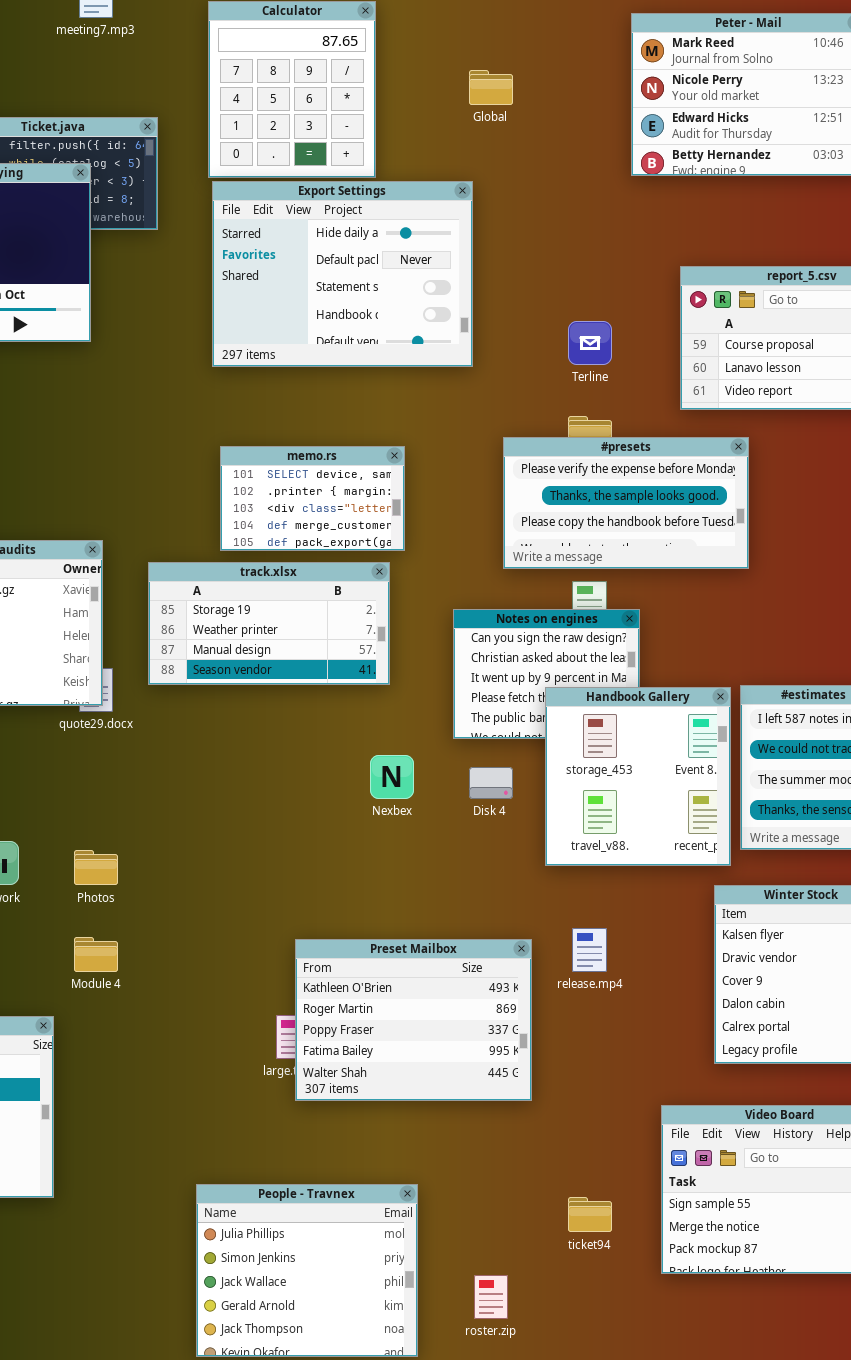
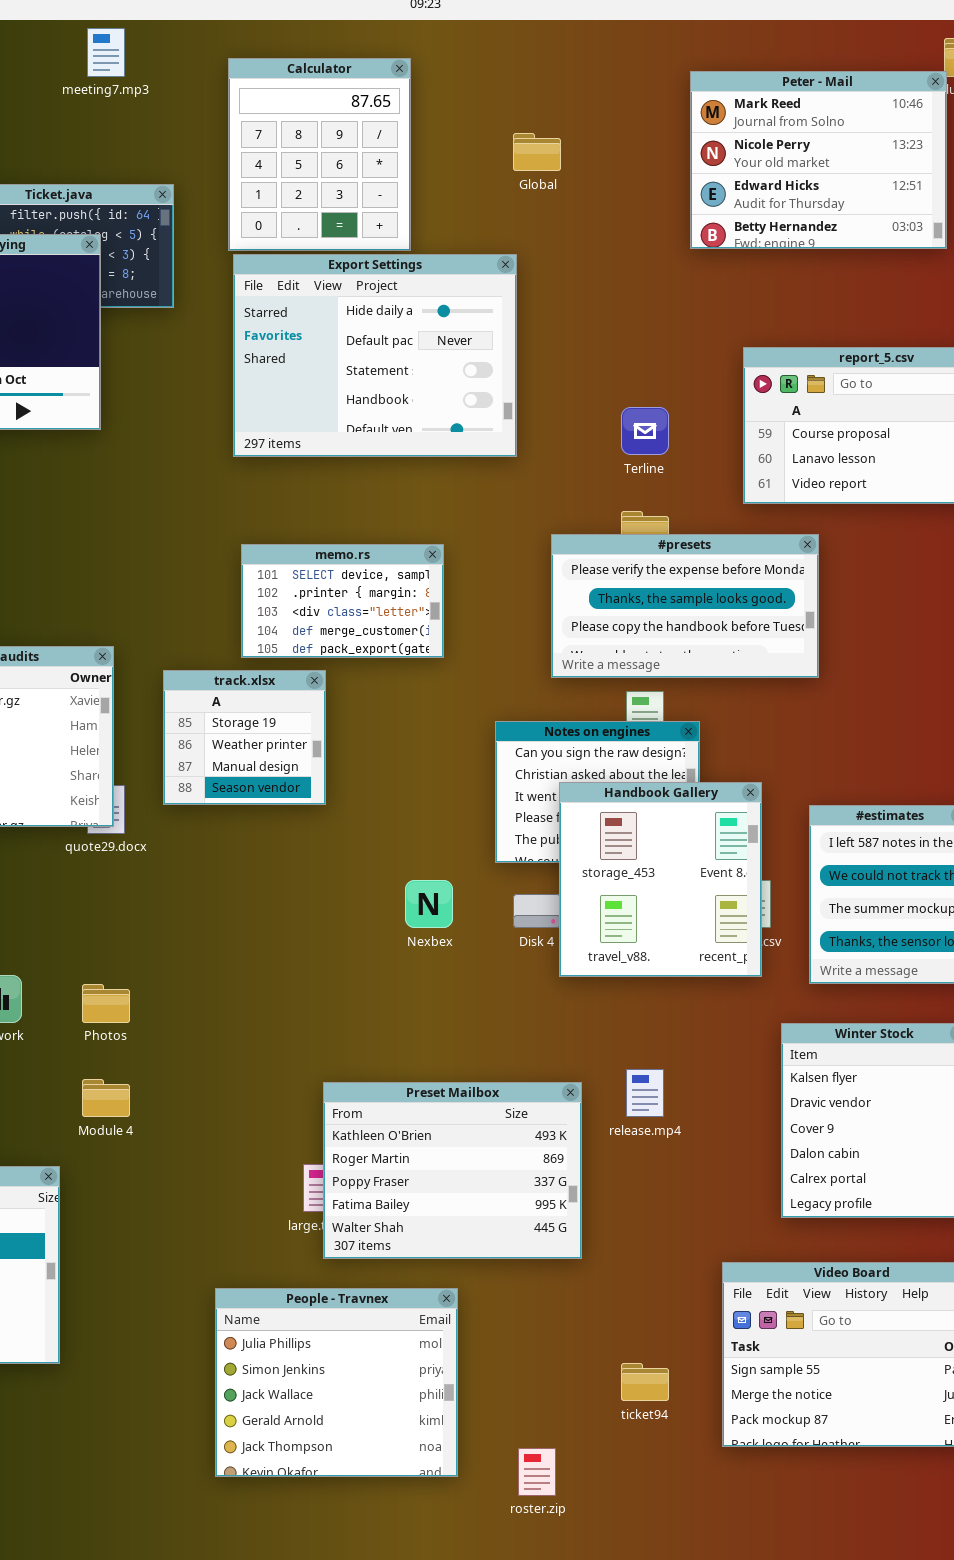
track.xlsx: [148,562,390,685] -> [163,670,326,805], resized
Handbook Gallery: [545,687,731,866] -> [559,782,762,977], moved
People - Travnex: [196,1184,418,1357] -> [215,1288,458,1477], moved

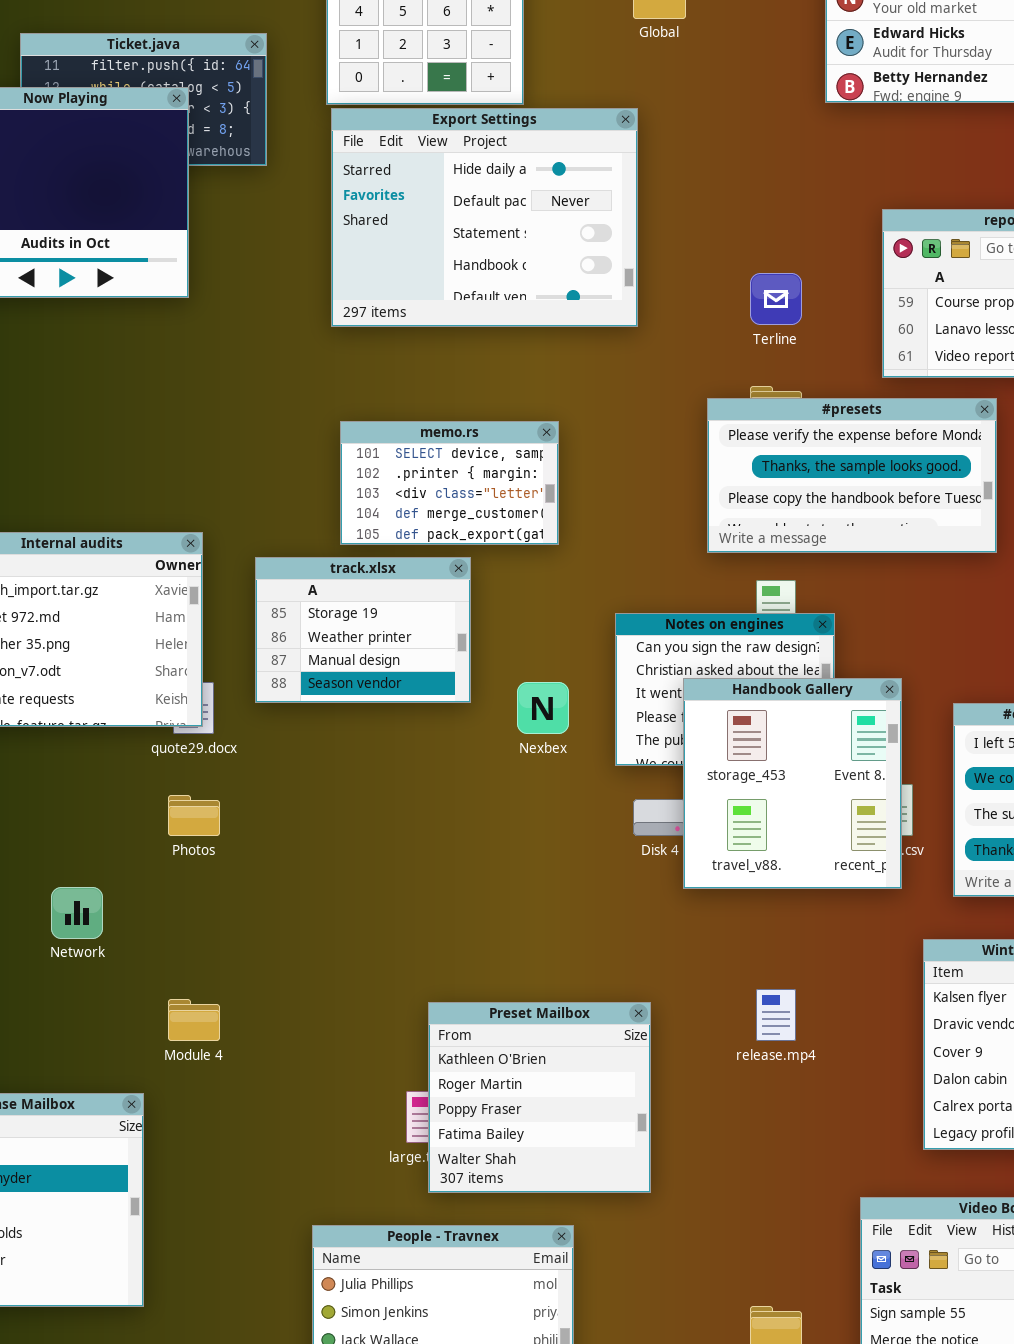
#presets: [551,534,819,678] -> [707,398,997,553], moved
track.xlsx: [163,670,326,805] -> [255,557,471,703], resized
Nexbex: [405,880,453,928] -> [517,682,569,734], moved
Photos: [82,984,130,1023] -> [168,795,220,836], moved
Preset Mailbox: [323,1082,582,1259] -> [428,1002,651,1193], resized

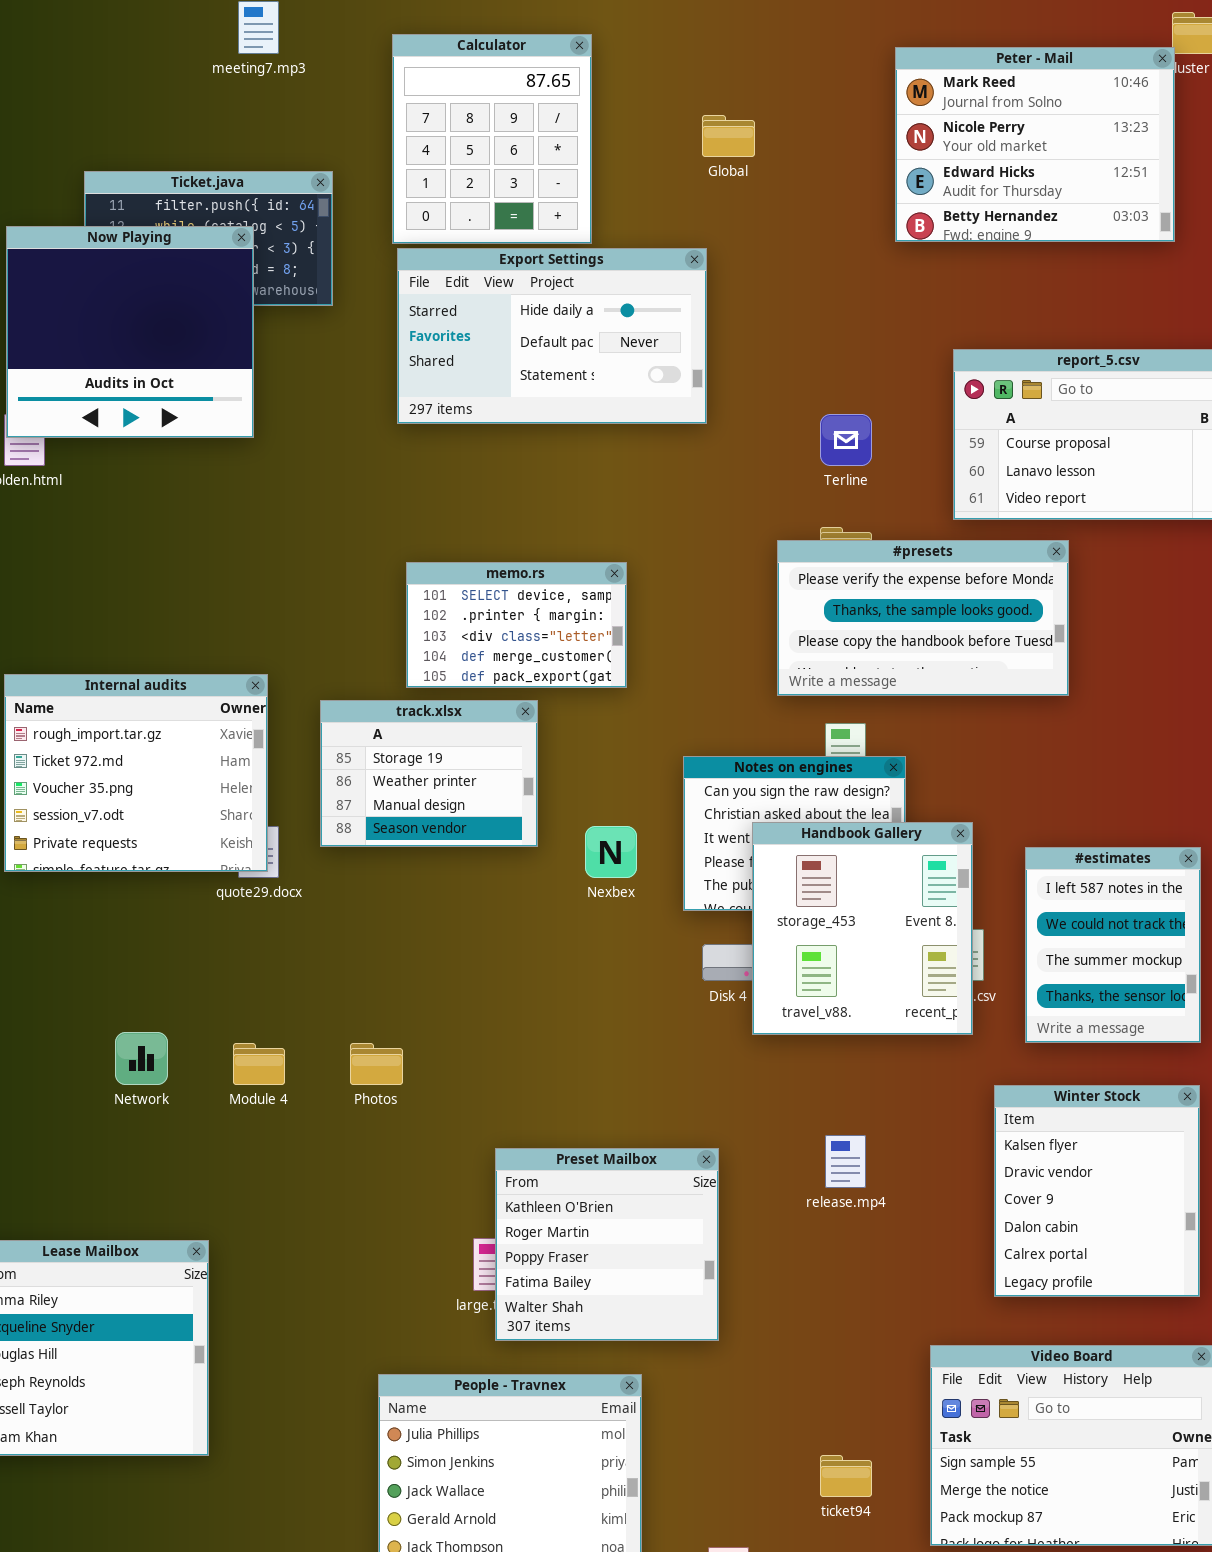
Export Settings: [331,108,638,327] -> [397,248,707,424], resized
Photos: [168,795,220,836] -> [350,1043,403,1085], moved
Module 4: [168,999,220,1041] -> [233,1043,285,1085], moved

